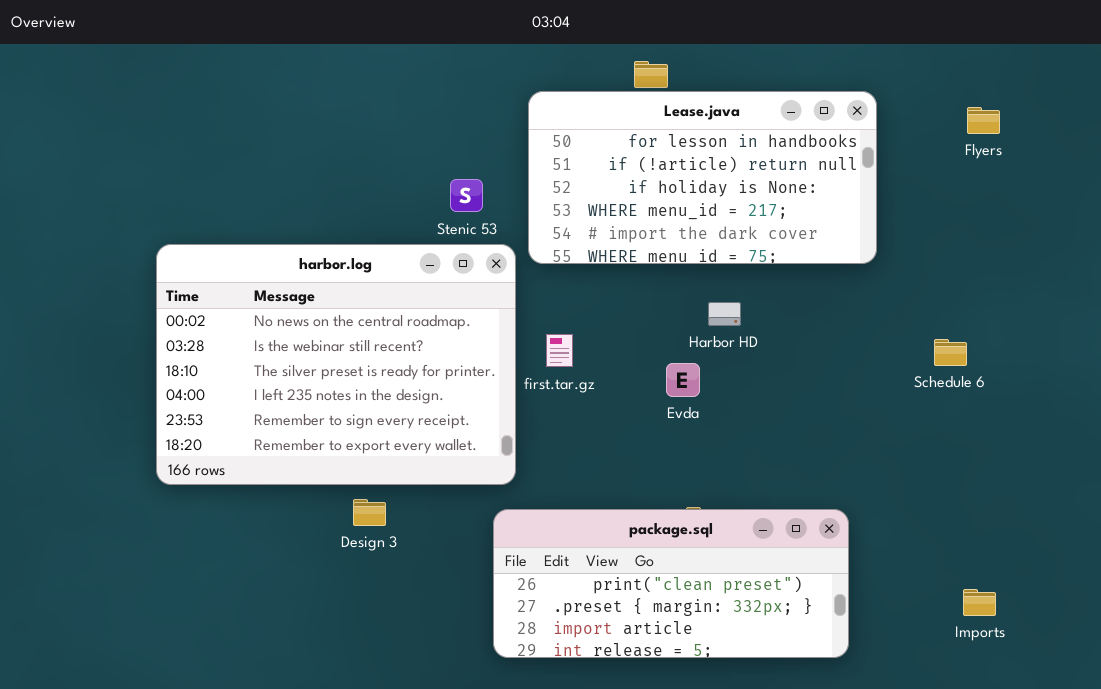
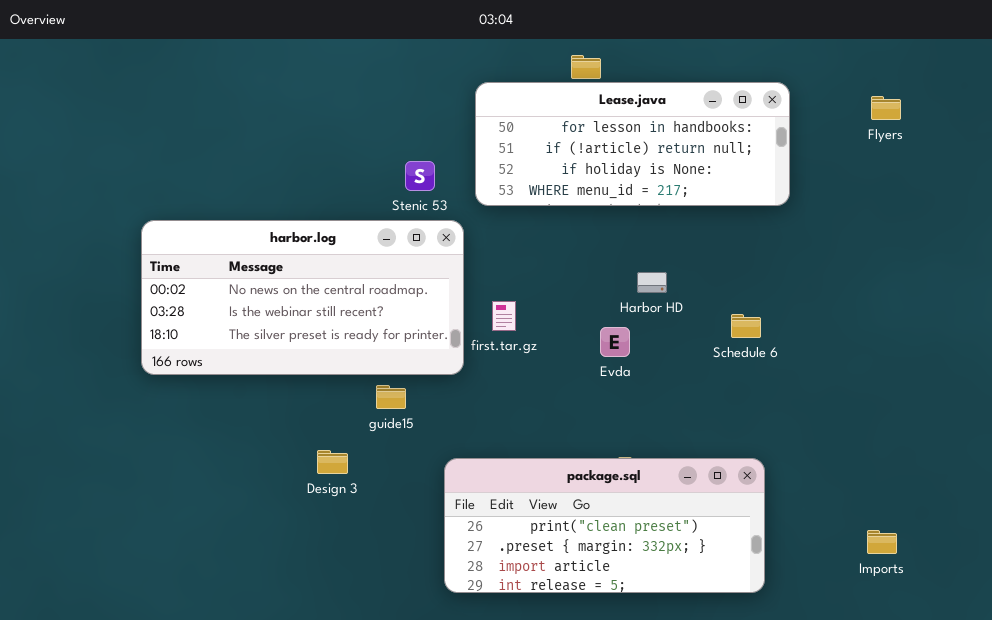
Lease.java: [528,91,877,264] -> [475,82,790,206], resized
harbor.log: [156,244,516,485] -> [141,220,464,375], resized
Schedule 6: [934,339,967,366] -> [731,314,761,338], moved

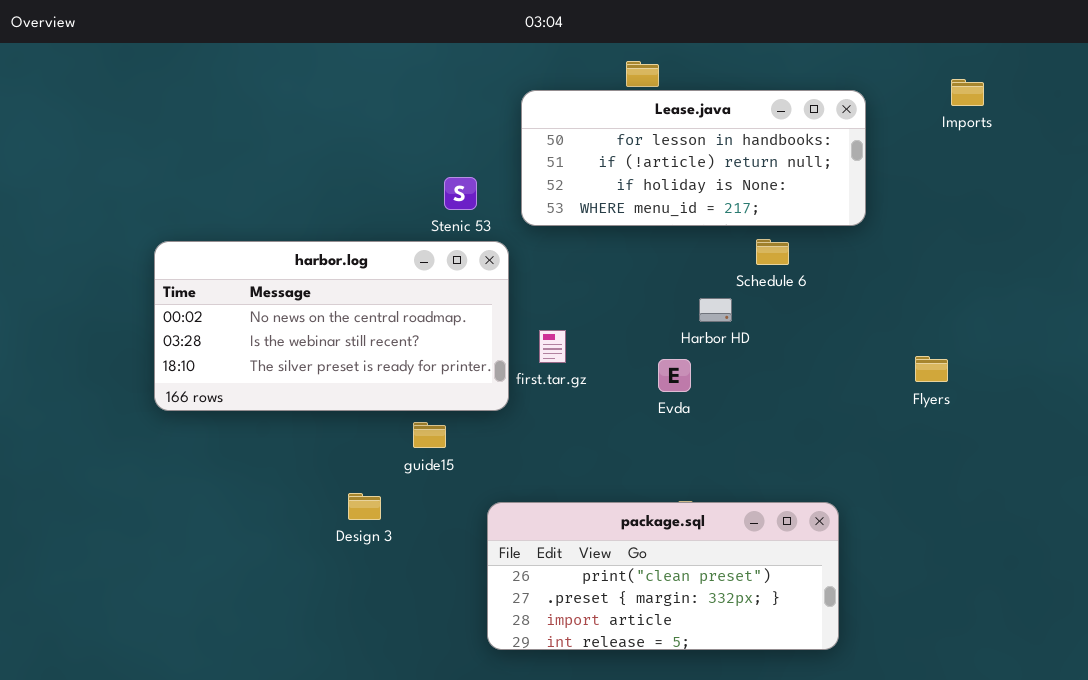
Flyers: [871,96,901,120] -> [915,356,948,382], moved
Schedule 6: [731,314,761,338] -> [756,239,789,265], moved
Imports: [867,530,897,554] -> [951,79,984,106], moved

